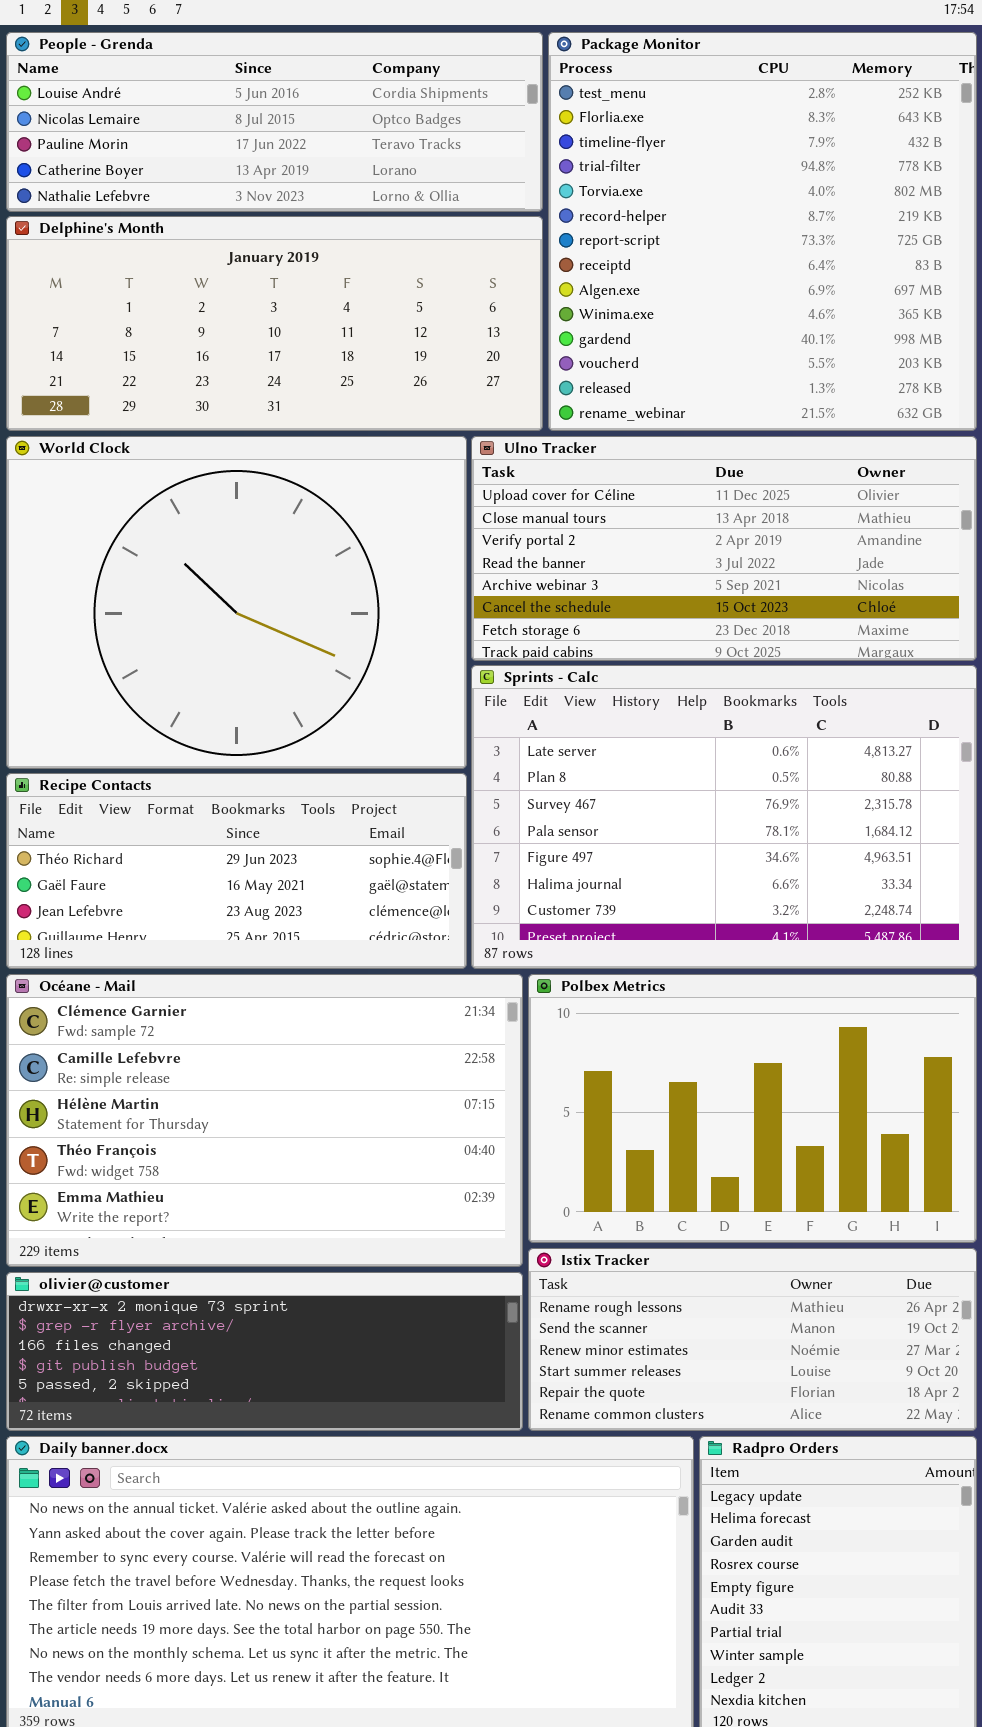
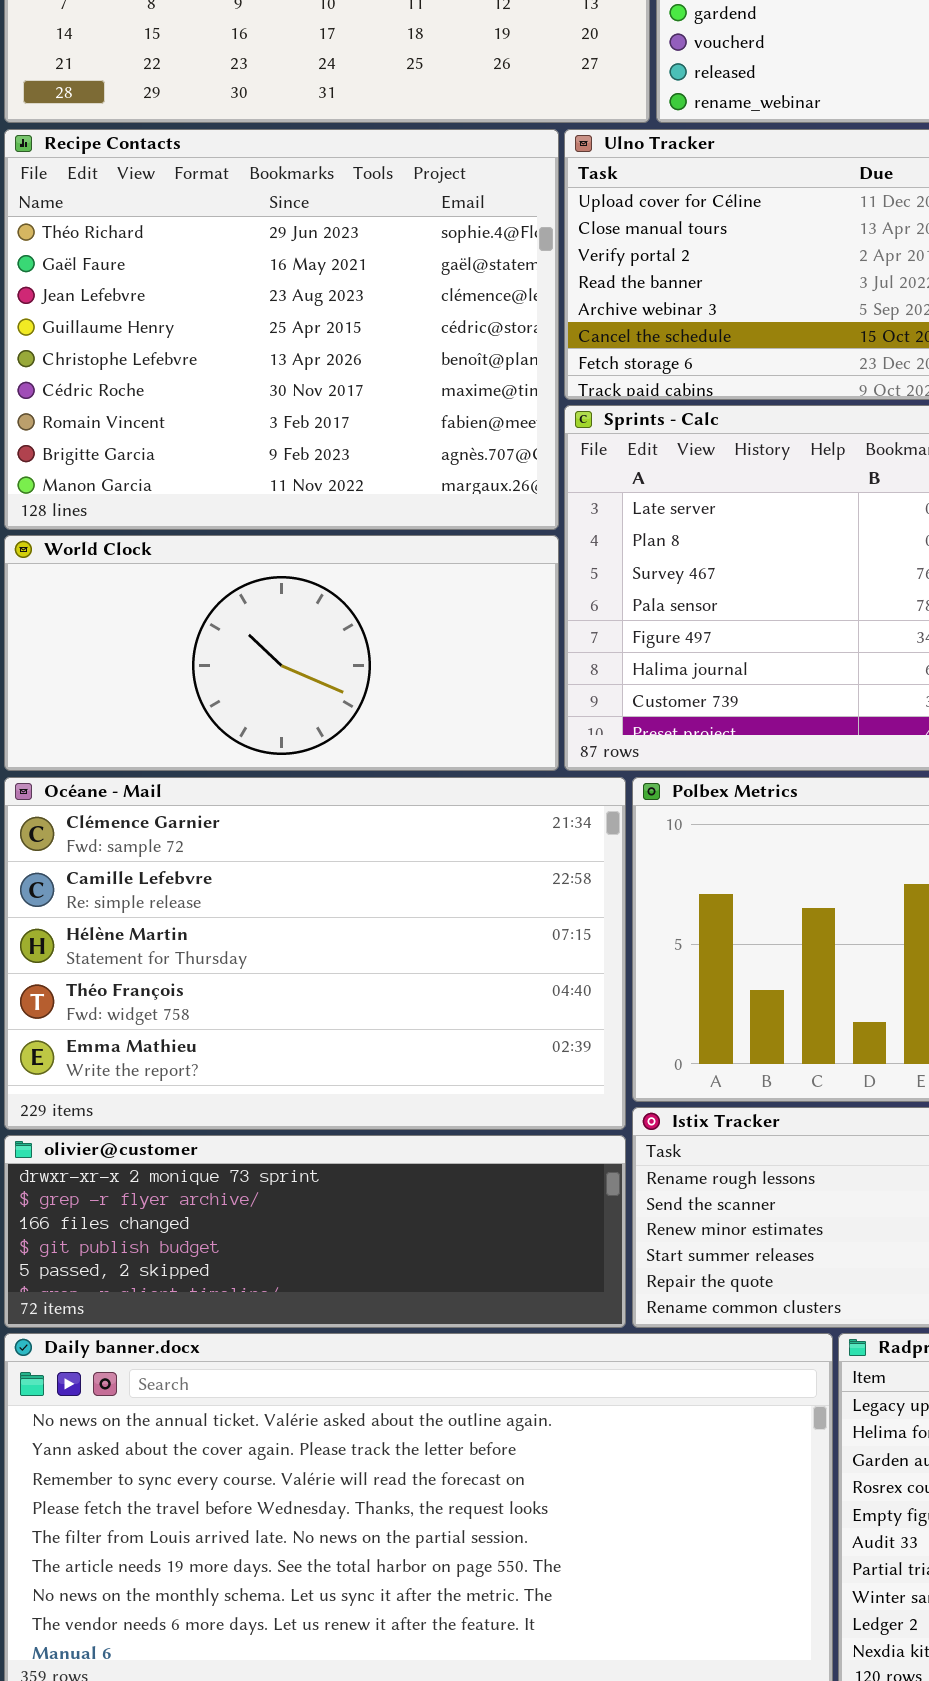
World Clock: [6,436,467,769] -> [4,535,559,771], moved, resized
Recipe Contacts: [6,773,467,969] -> [4,129,559,530], moved, resized

